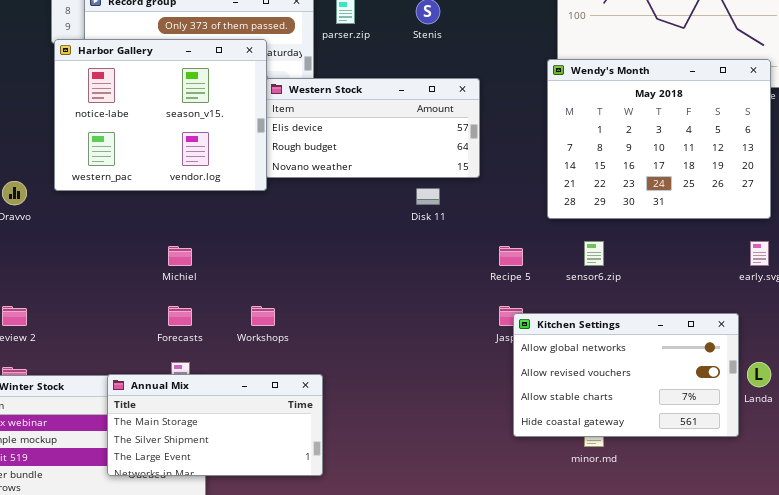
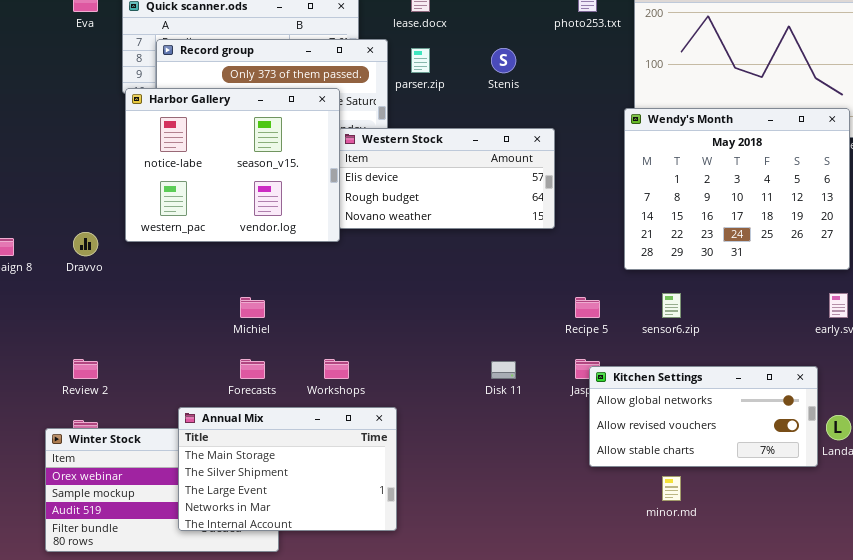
Disk 11: [416,188,440,205] -> [491,361,516,379], moved
Kitchen Settings: [513,313,739,437] -> [589,366,818,467], resized
Annual Mix: [107,374,323,476] -> [178,407,397,531], resized

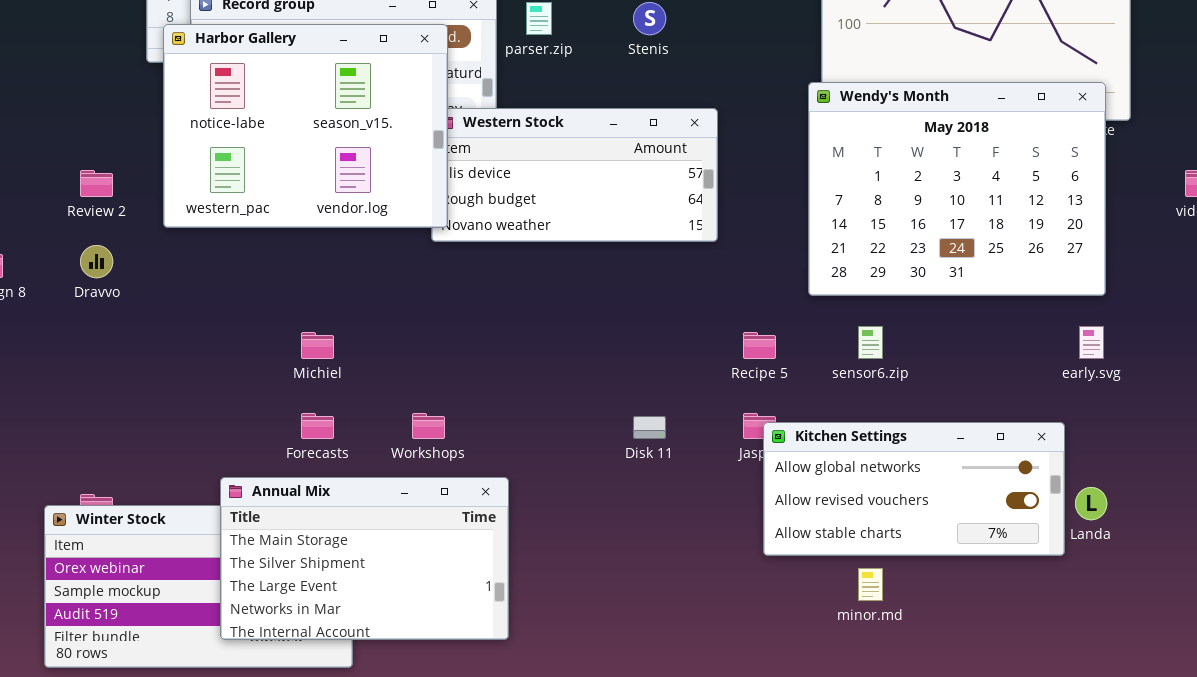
Harbor Gallery: [125,88,340,242] -> [163,24,448,228], moved
Review 2: [73,359,98,379] -> [80,170,113,197], moved

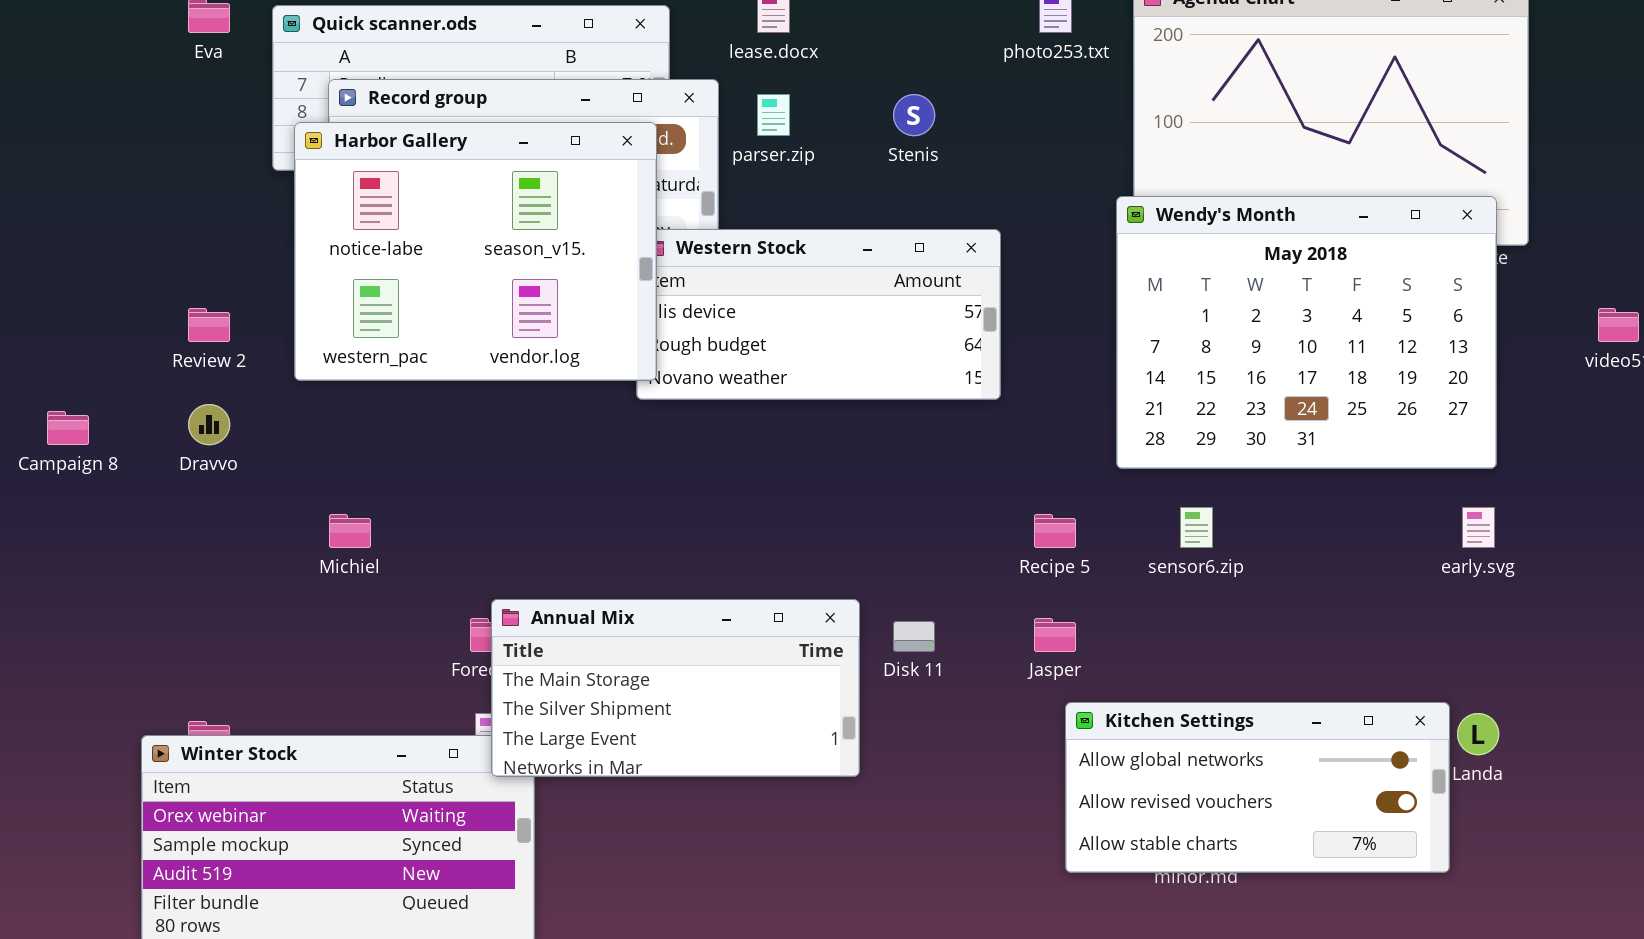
Michiel: [301,332,334,359] -> [329,514,371,548], moved
Kitchen Settings: [763,422,1065,556] -> [1065,702,1450,873], moved
Annual Mix: [220,477,509,640] -> [491,599,860,777], moved, resized

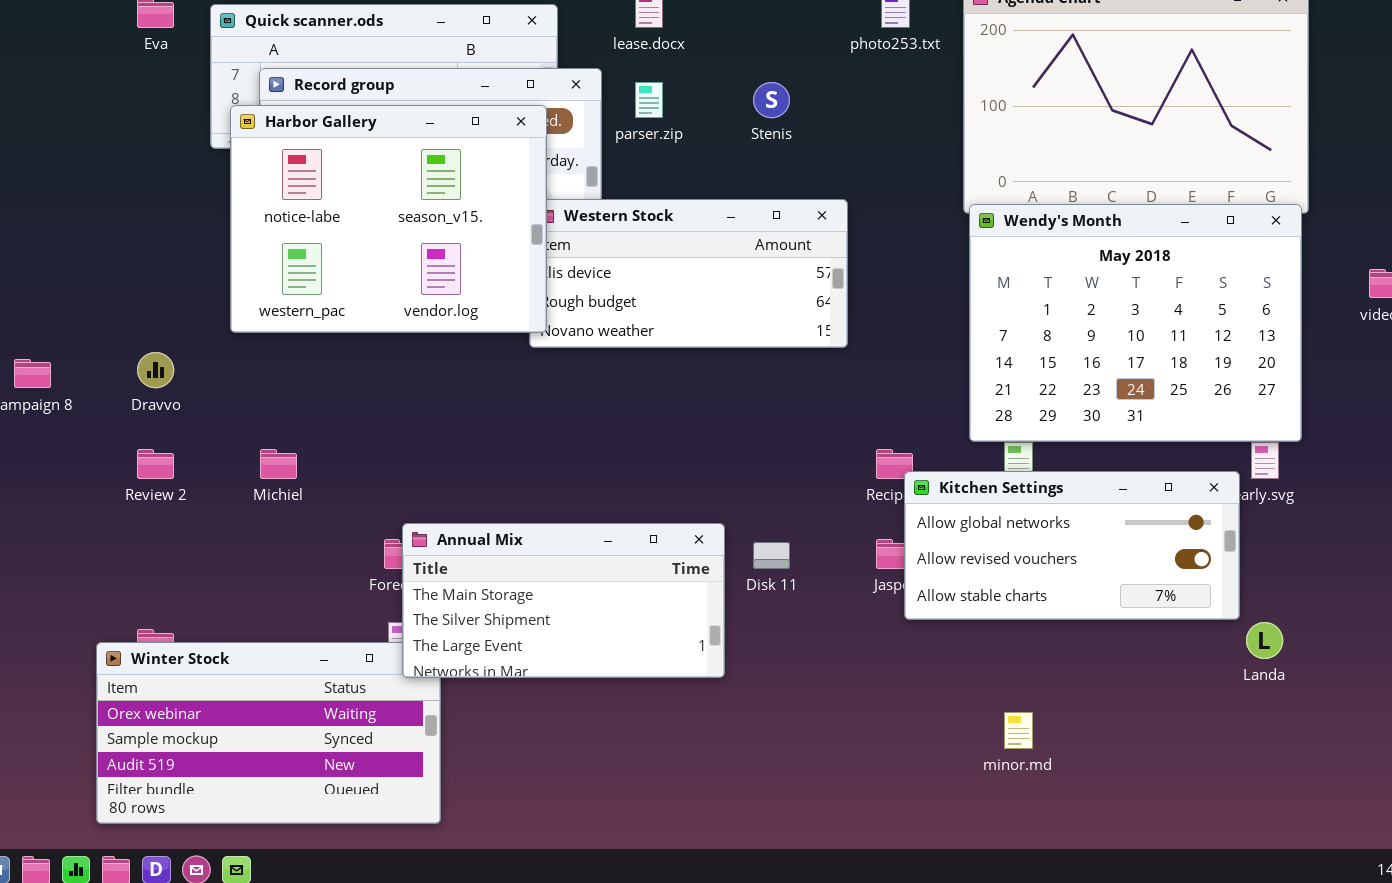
Wendy's Month: [1116,196,1497,469] -> [969,204,1302,442], moved
Review 2: [188,308,230,342] -> [137,449,174,479], moved
Kitchen Settings: [1065,702,1450,873] -> [904,471,1240,620], moved

